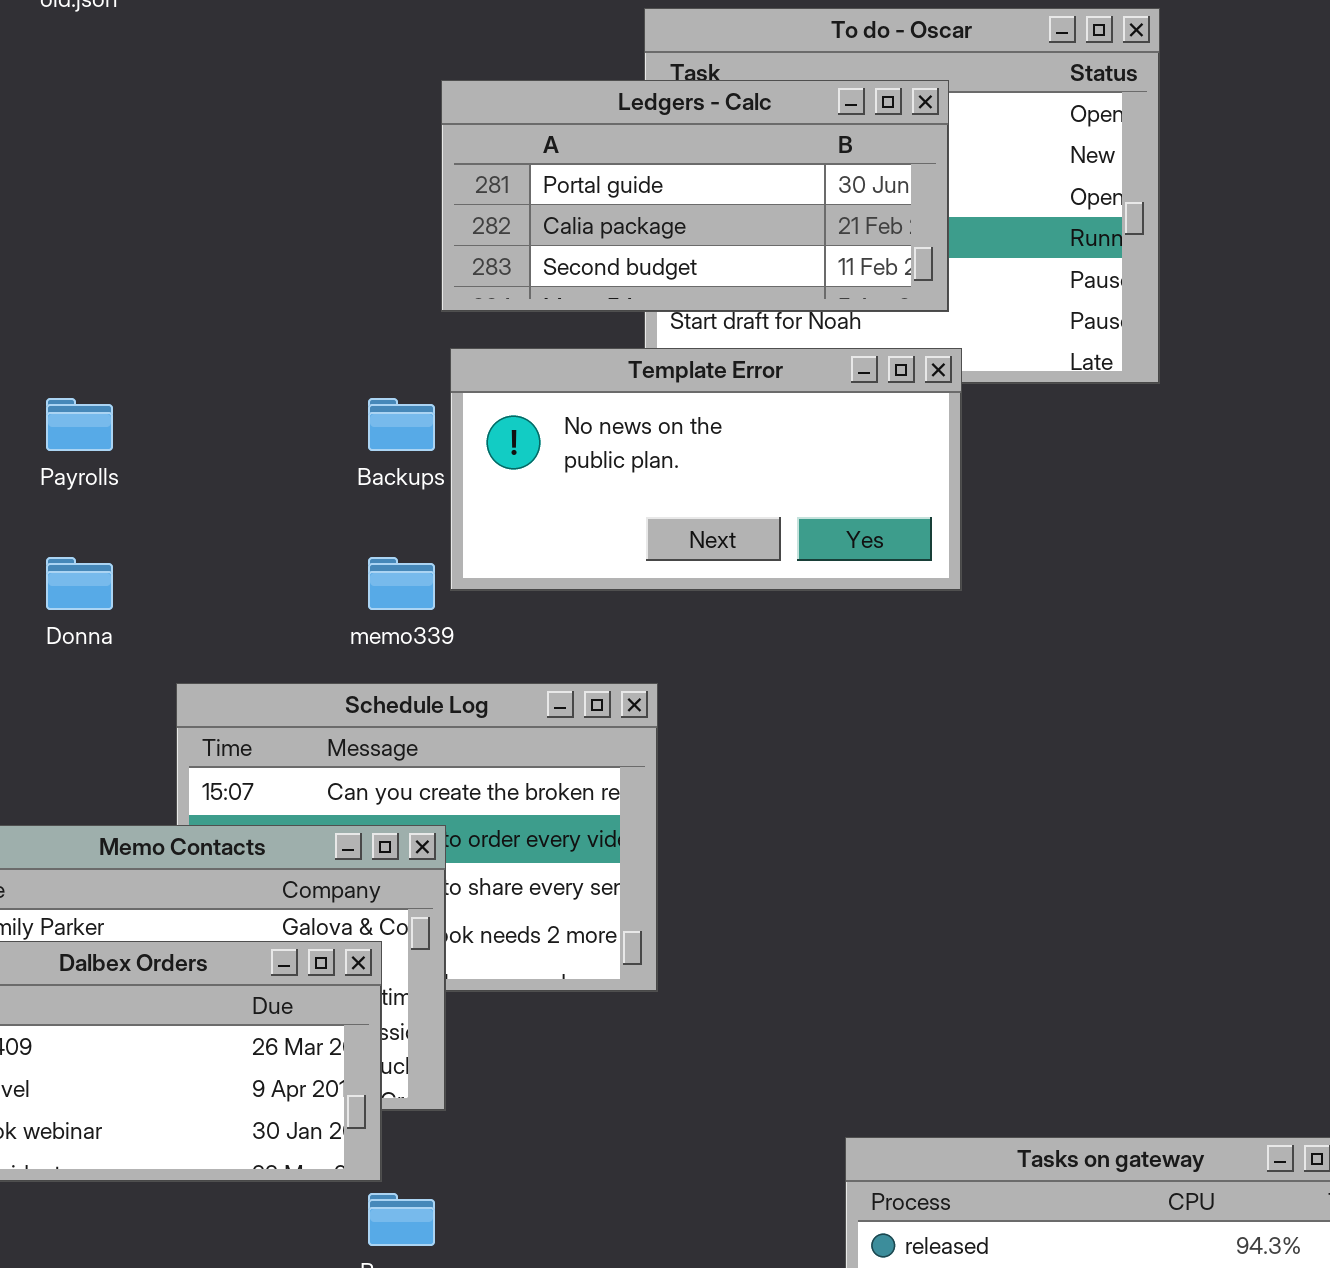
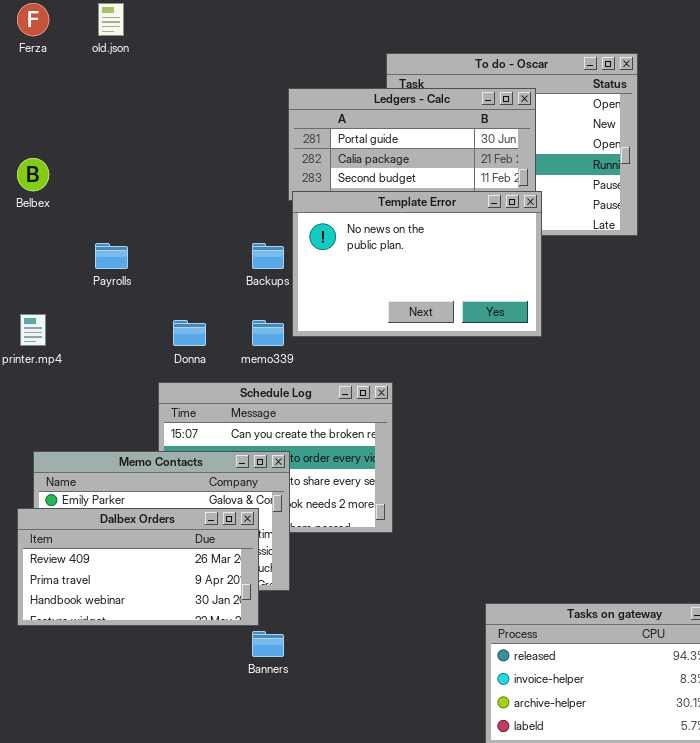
Template Error: [450,348,962,591] -> [292,191,542,337], resized
Donna: [46,557,113,610] -> [173,320,206,346], moved

